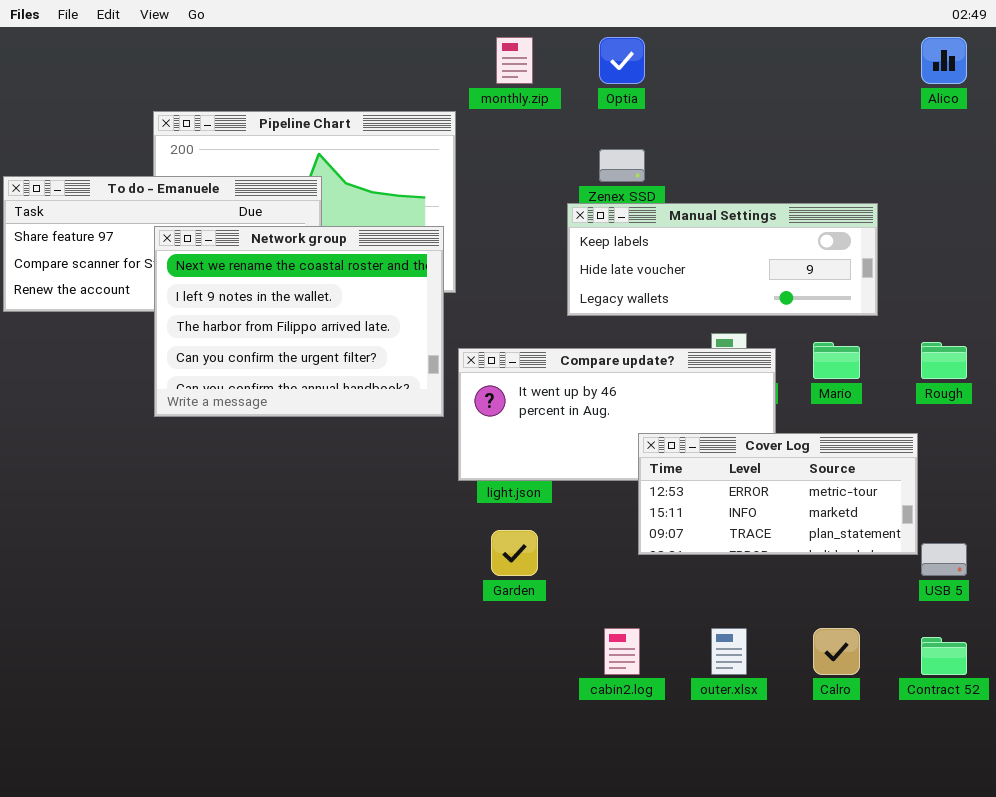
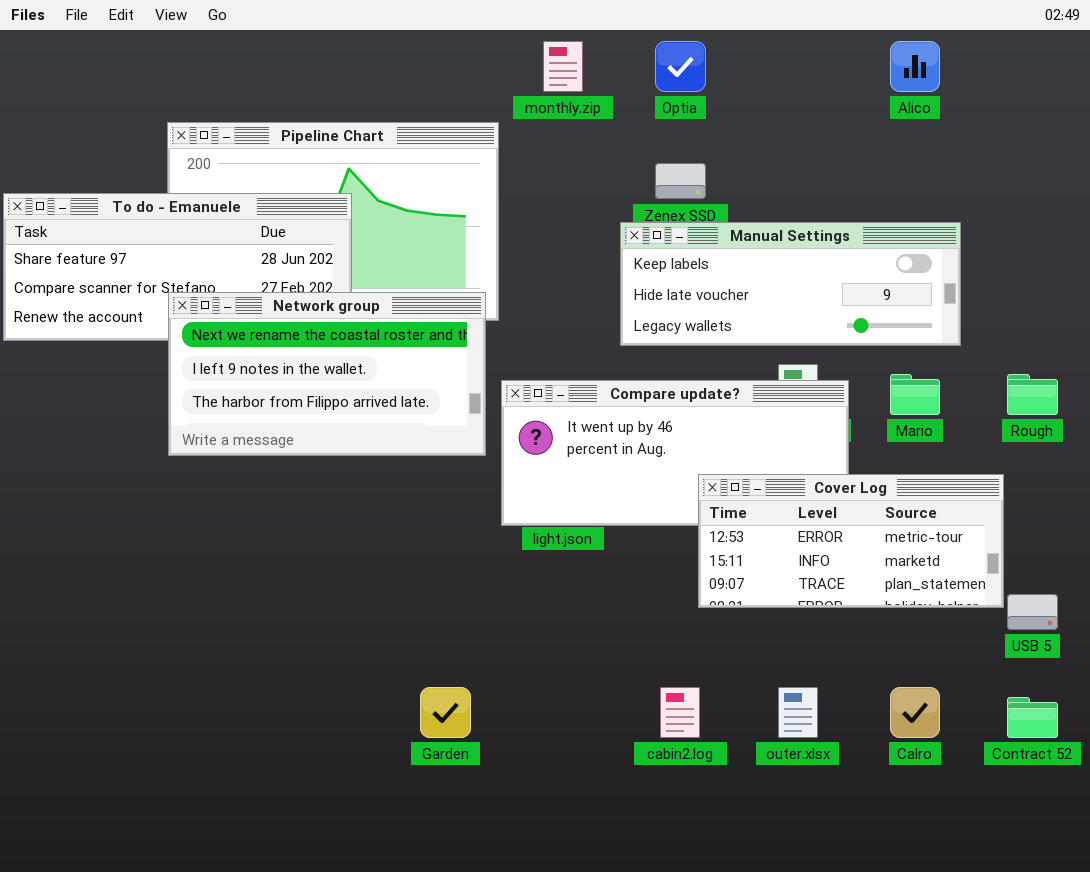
Alico: [921,37,967,84] -> [890,41,940,92], moved
Network group: [154,226,444,417] -> [168,292,486,456], resized
Garden: [491,530,538,576] -> [420,687,471,738], moved

